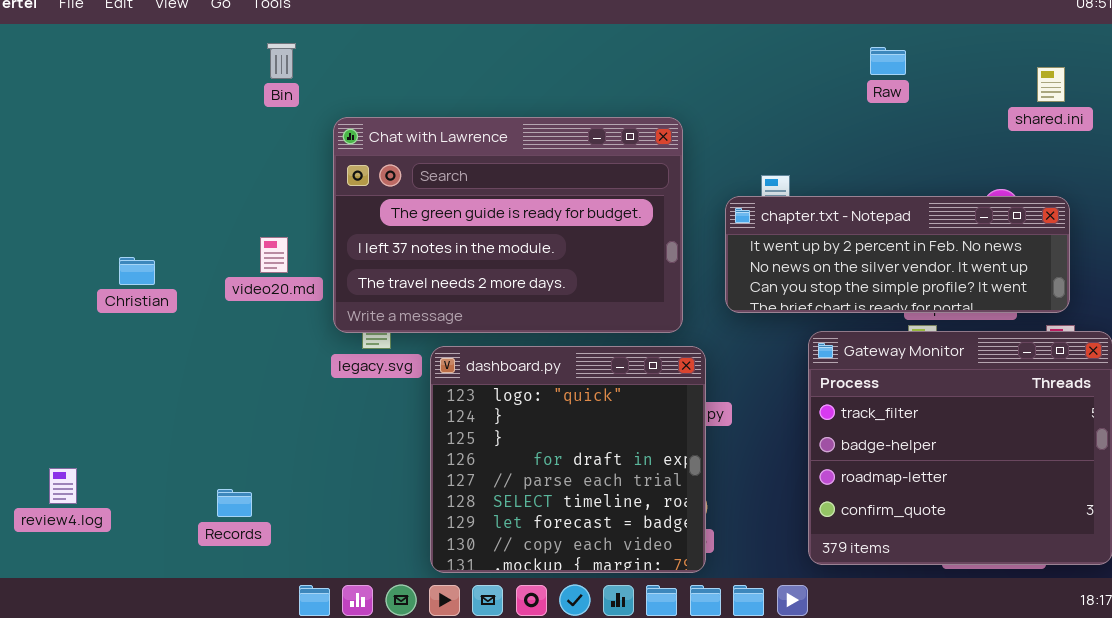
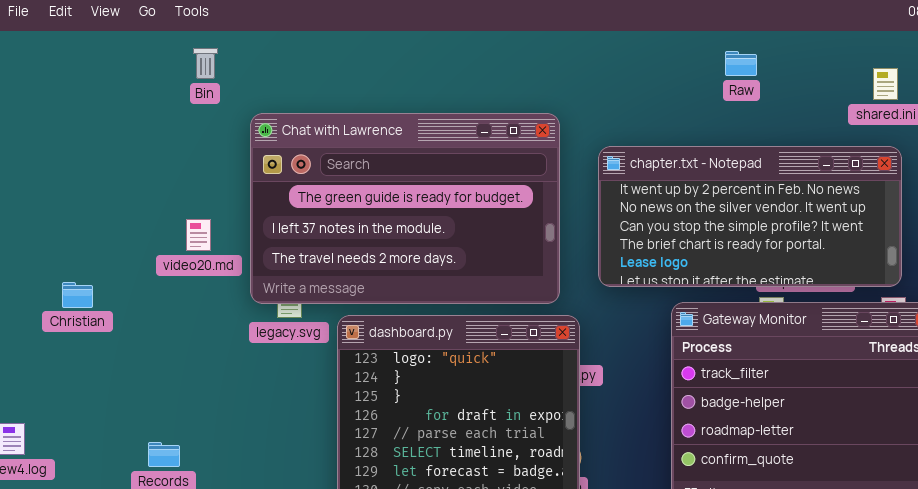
chapter.txt - Notepad: [725,196,1070,313] -> [598,146,902,287], resized
Christian: [119,257,155,285] -> [62,282,93,308], moved

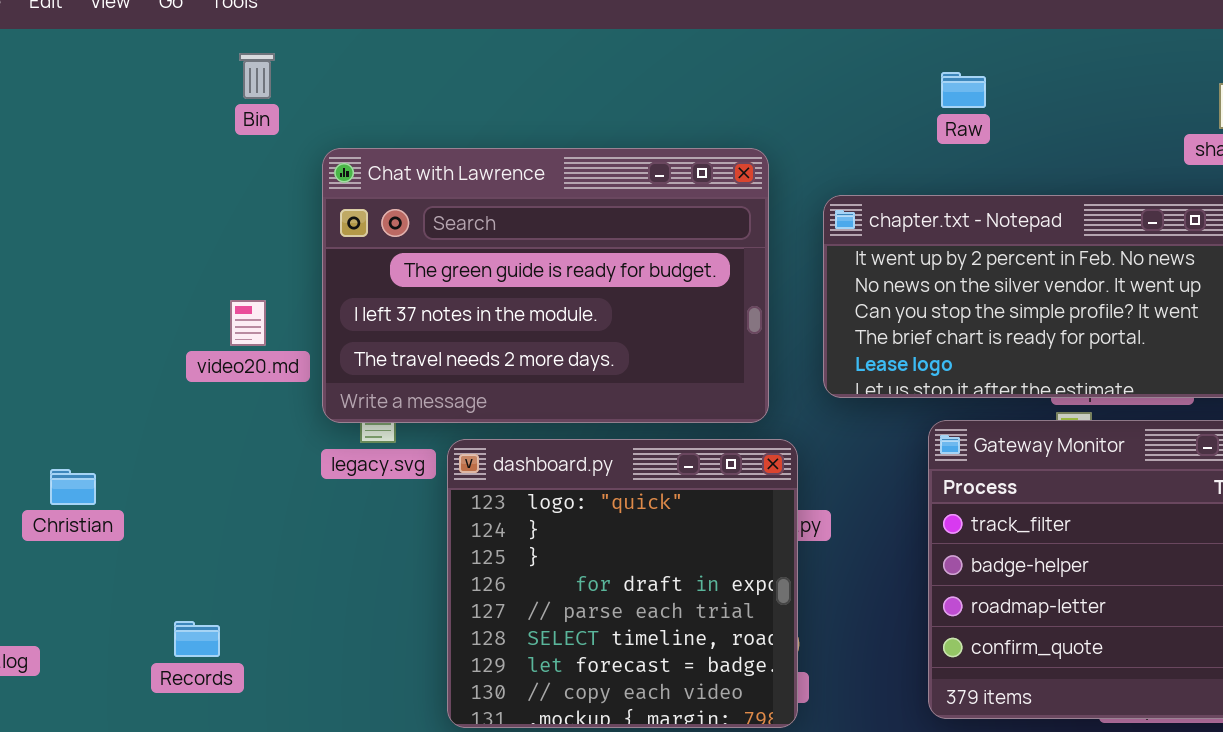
Raw: [725,51,757,76] -> [941,72,986,108], moved
Christian: [62,282,93,308] -> [50,469,96,505], moved

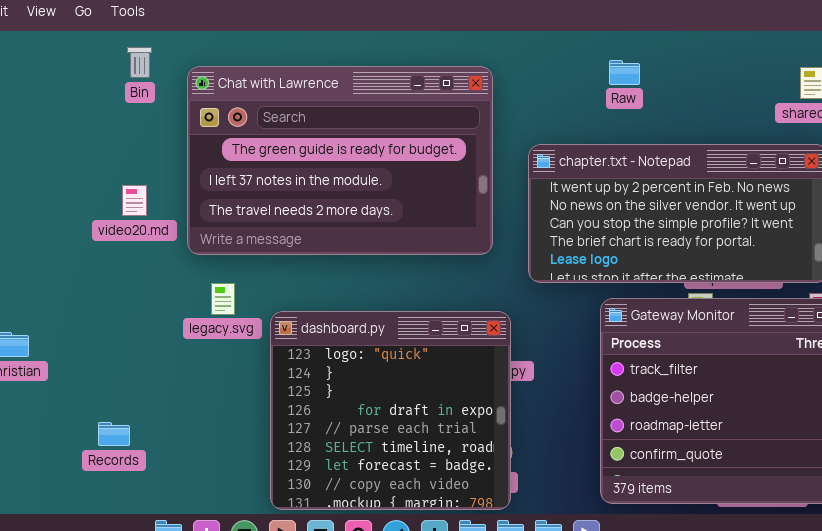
Chat with Lawrence: [322,148,769,423] -> [187,66,493,255], moved
video20.md: [230,300,266,346] -> [122,185,147,216], moved
Records: [174,621,220,657] -> [98,422,130,446], moved

